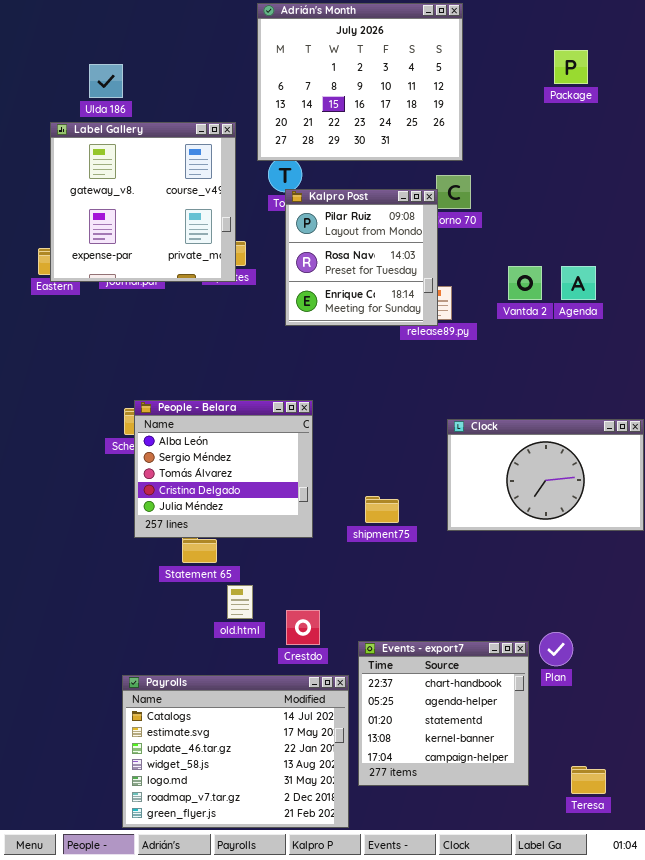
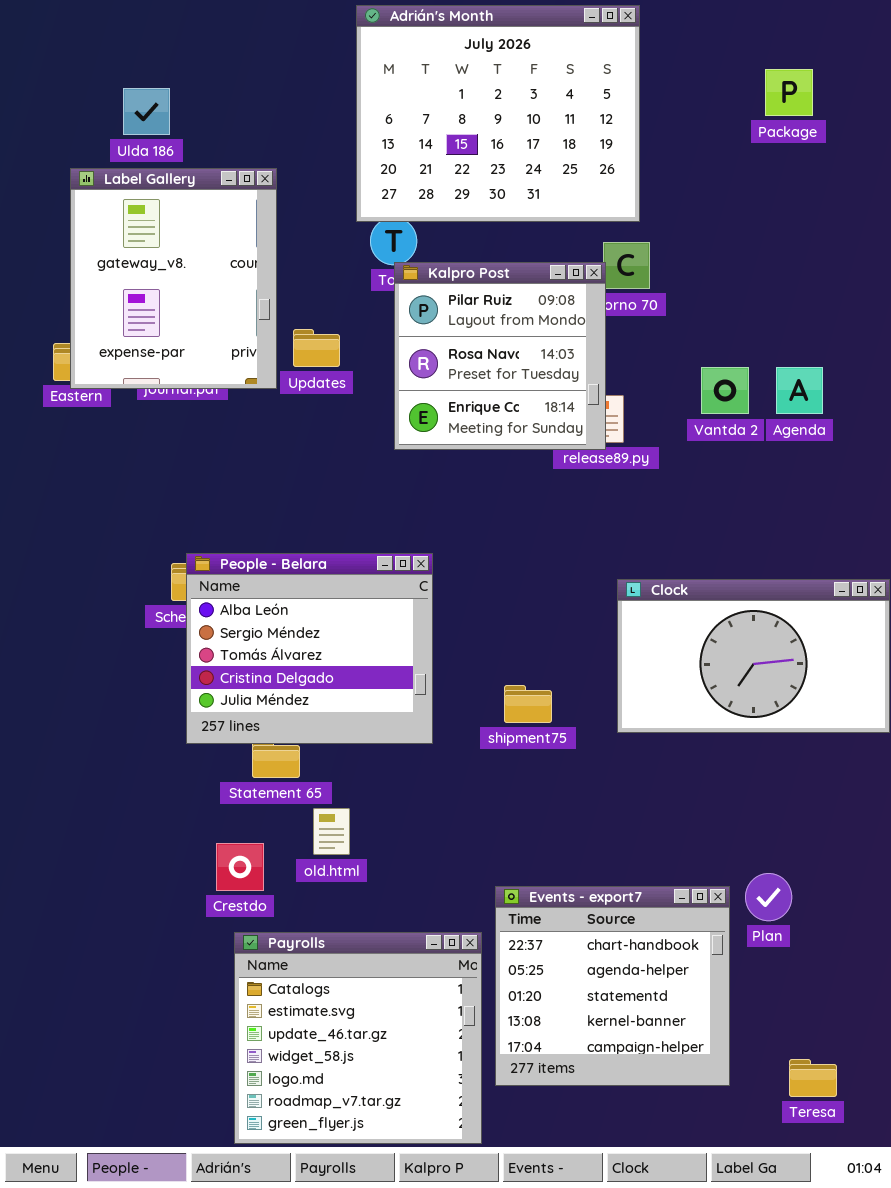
Label Gallery: [50,122,236,282] -> [70,168,277,389], resized
Crestdo: [286,610,320,645] -> [216,843,264,891], moved
Payrolls: [122,675,349,828] -> [234,932,482,1144], resized

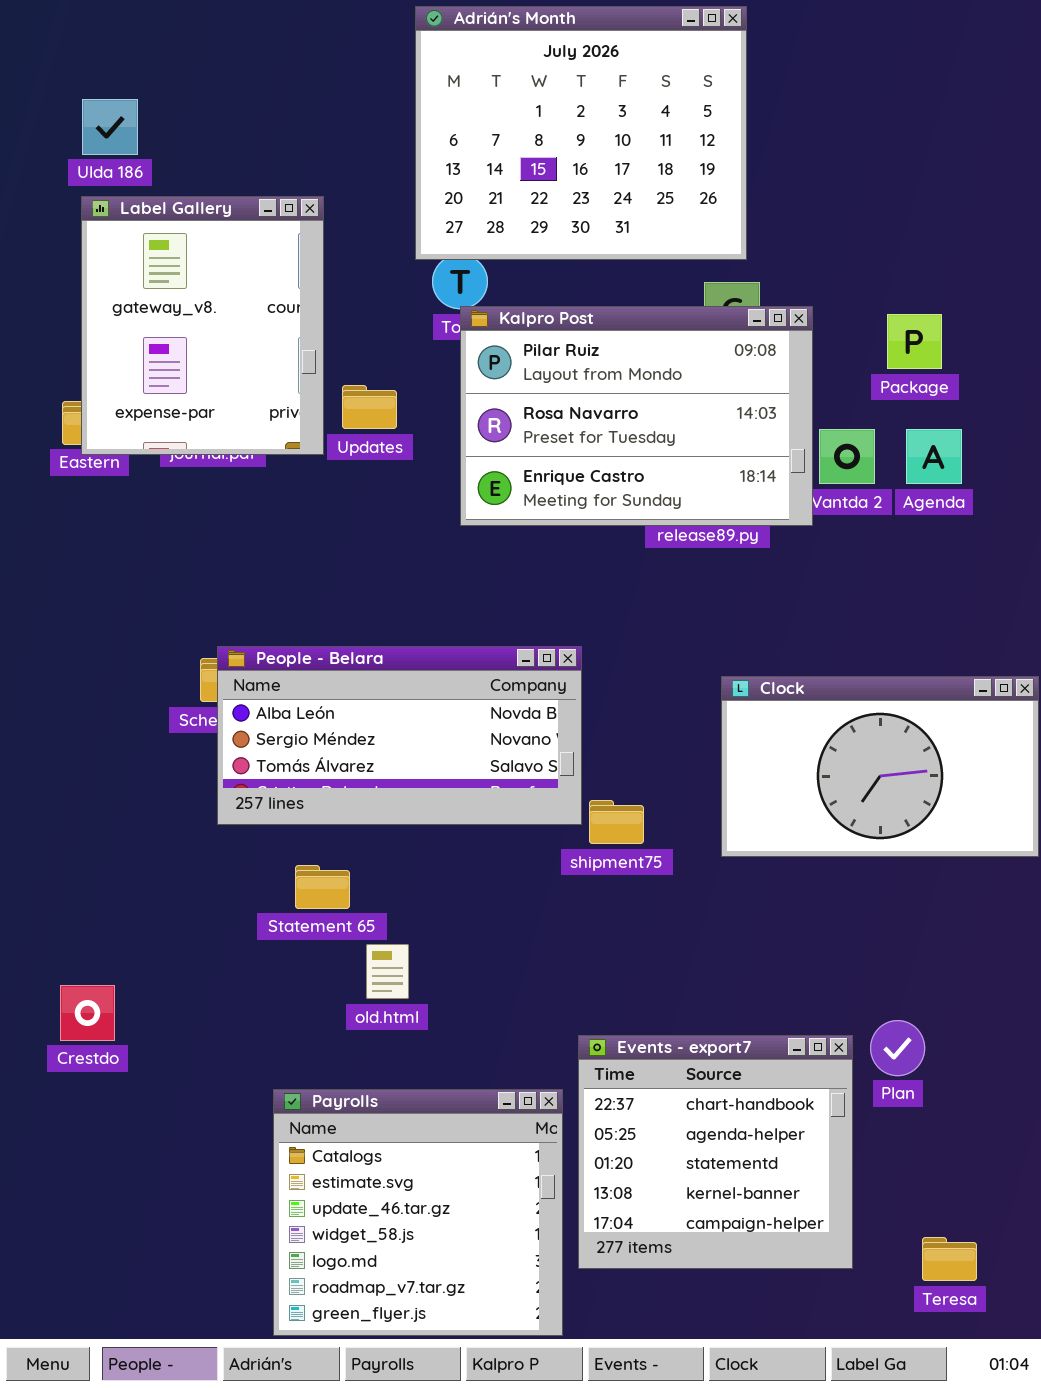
Package: [765,69,813,116] -> [887,314,942,369], moved
Ulda 186: [123,88,170,135] -> [82,99,138,155], moved
Kalpro Post: [394,262,606,450] -> [460,306,813,526], resized
People - Belara: [186,553,433,744] -> [217,646,582,825], resized
Crestdo: [216,843,264,891] -> [60,985,115,1041], moved

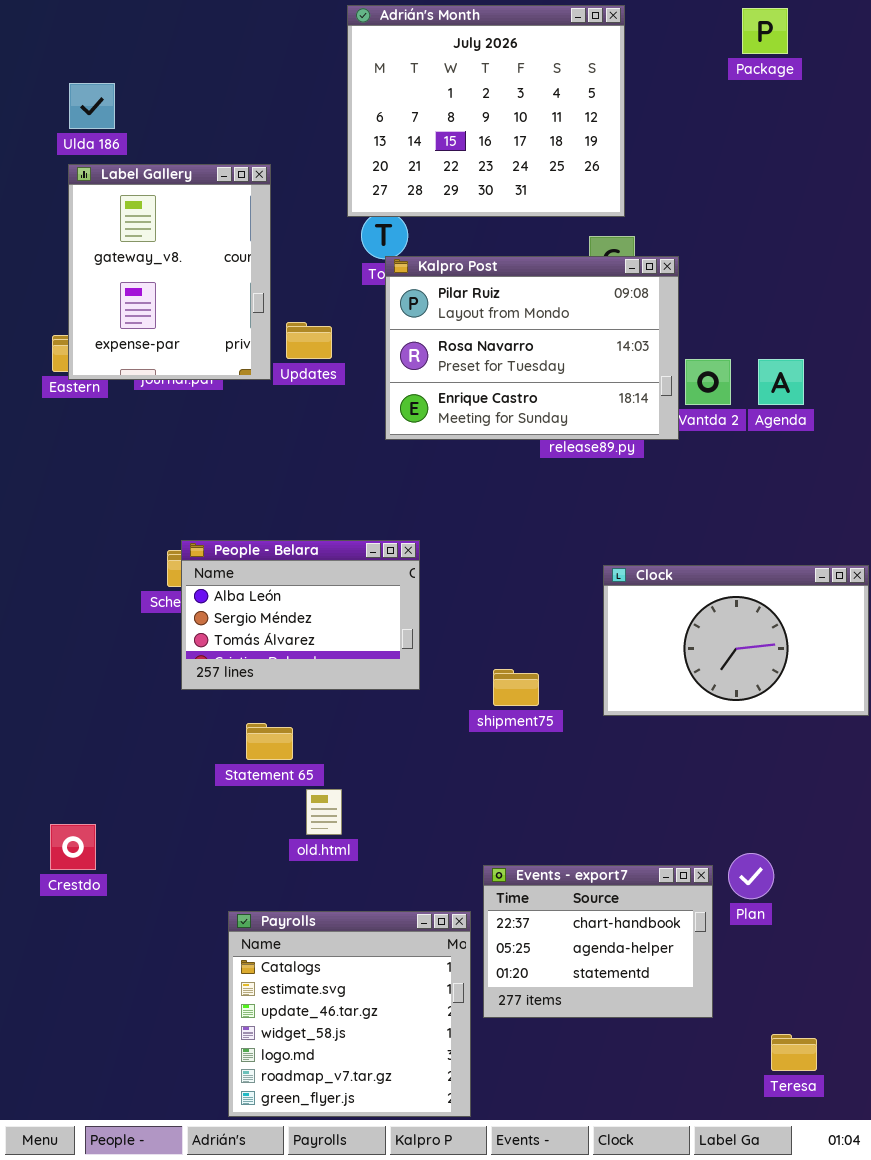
Package: [887,314,942,369] -> [742,8,788,54], moved
People - Belara: [217,646,582,825] -> [181,540,420,690], resized
Events - export7: [578,1035,853,1269] -> [483,865,713,1018], resized

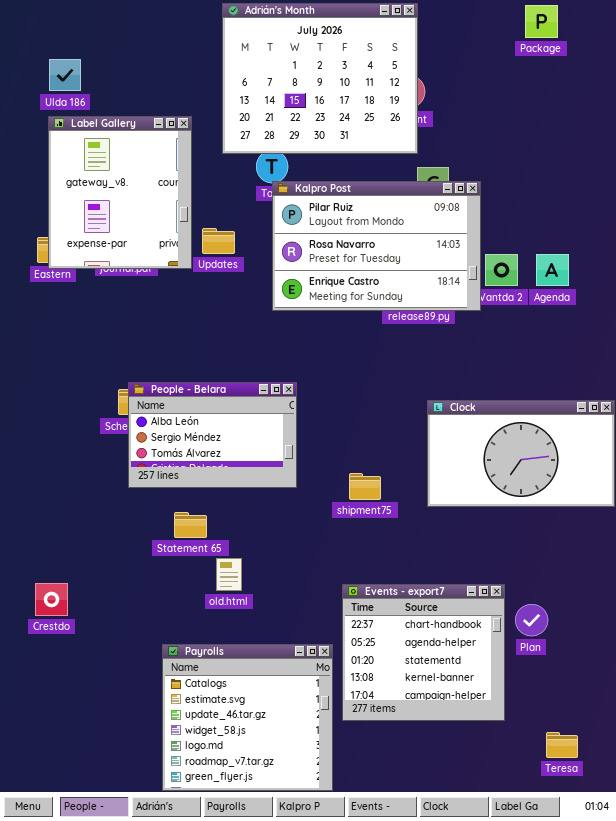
Adrián's Month: [347,5,625,217] -> [222,3,418,154], moved
Events - export7: [483,865,713,1018] -> [342,584,505,721], resized

